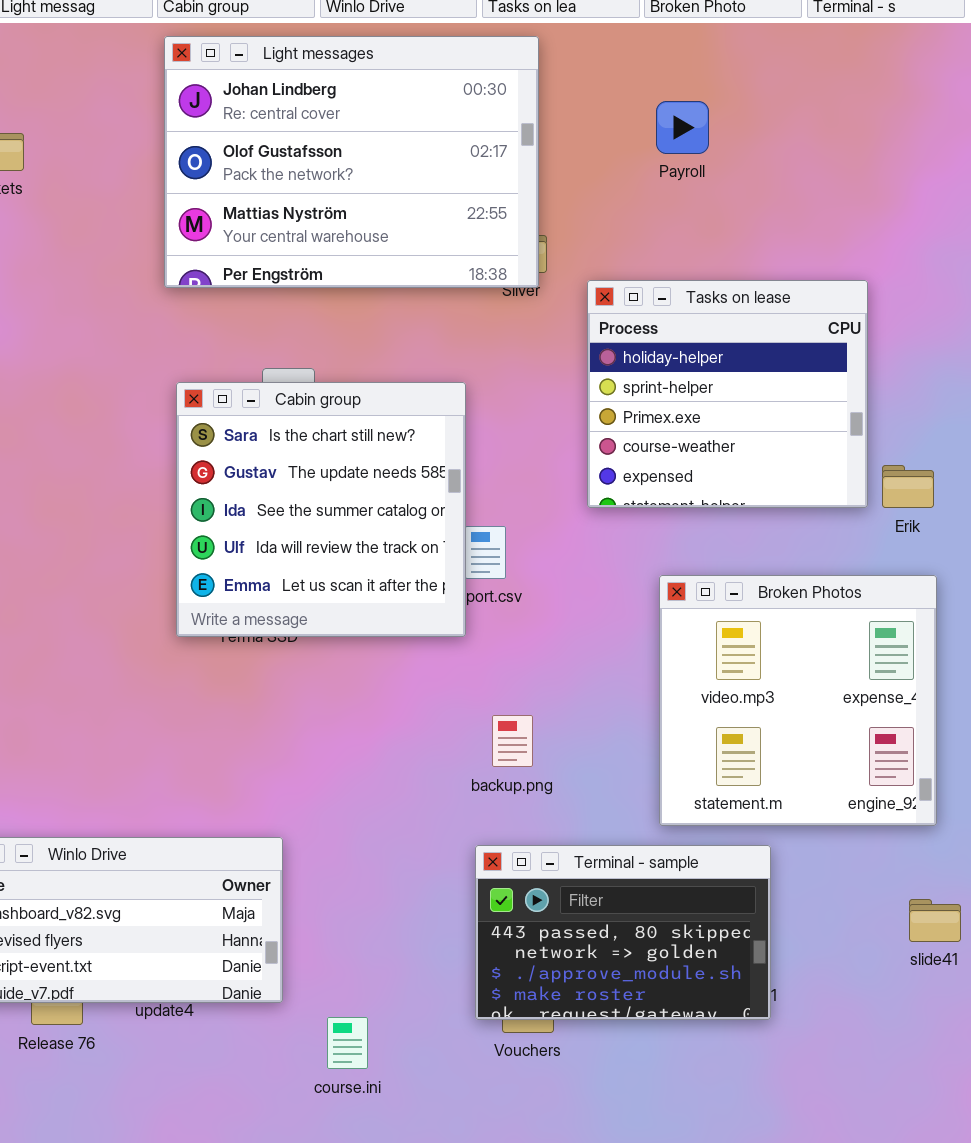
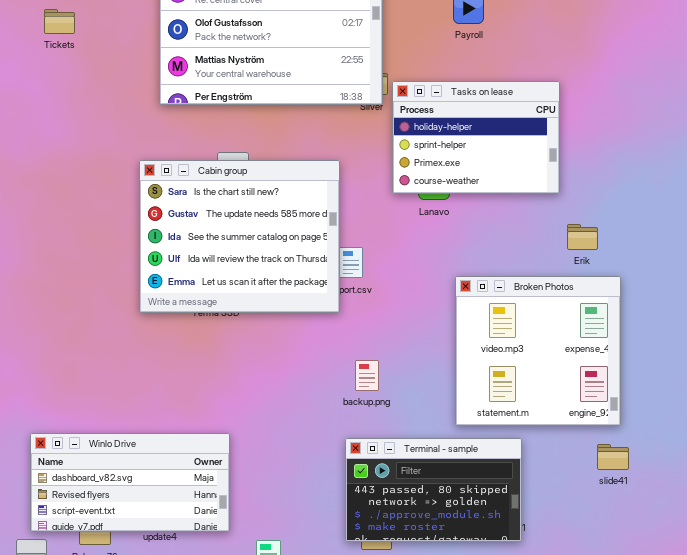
Tasks on lease: [587,280,868,508] -> [392,81,560,194], moved, resized
Cabin group: [176,382,466,637] -> [139,160,340,313], resized
Erik: [882,465,934,508] -> [567,224,598,250], moved
slide41: [909,899,961,942] -> [597,444,629,470], moved

